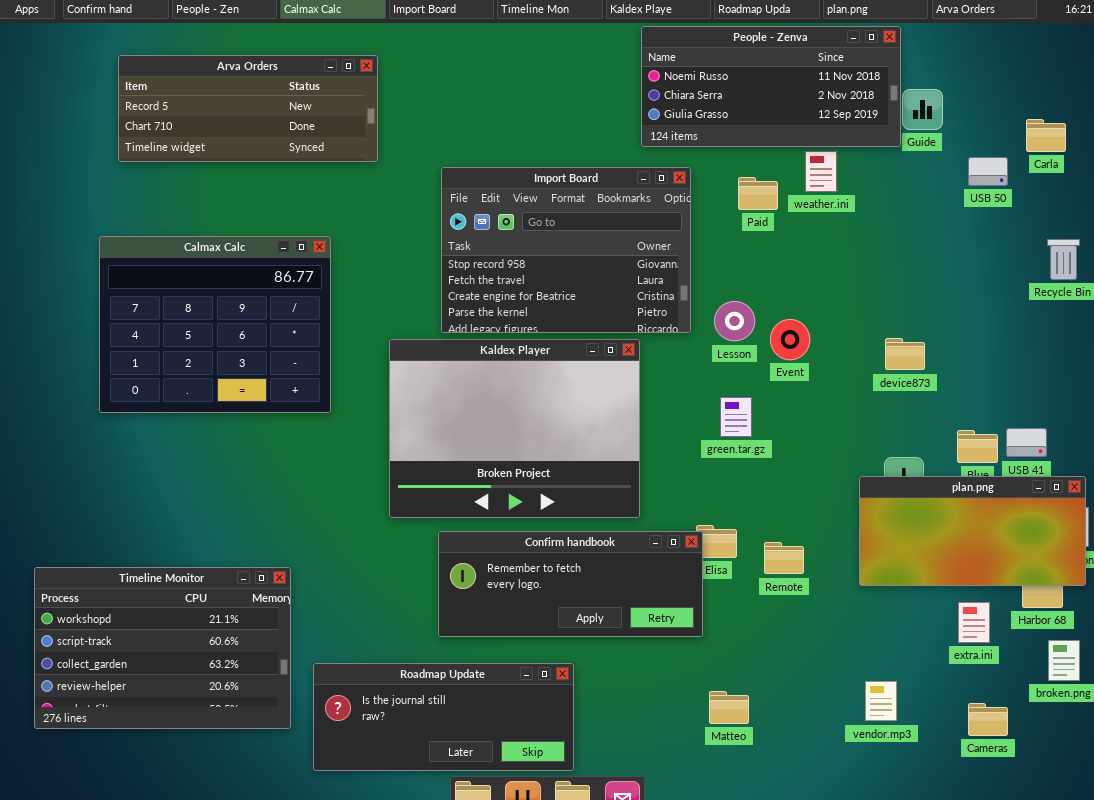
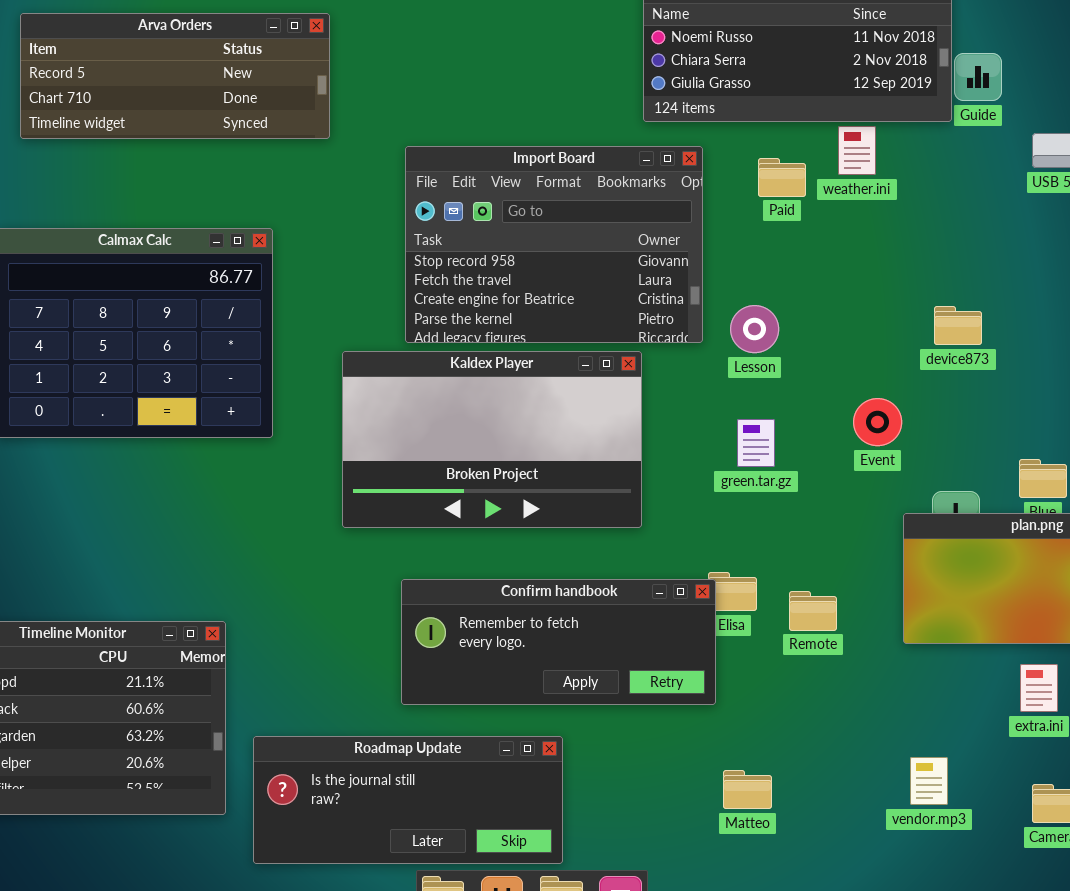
Event: [770,319,810,360] -> [853,398,902,446], moved
device873: [885,338,925,370] -> [934,306,982,345], moved
Kaldex Player: [389,339,640,518] -> [342,351,642,528], resized

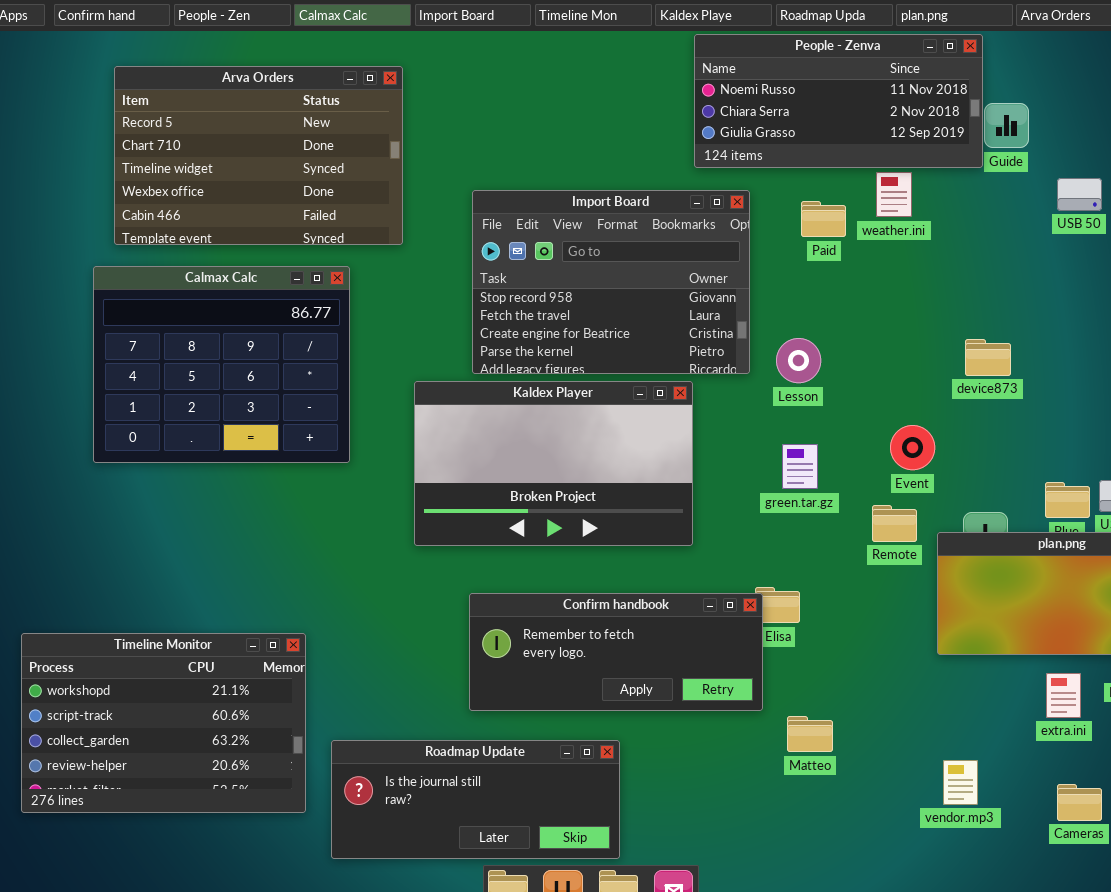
Arva Orders: [20,13,330,139] -> [114,66,403,245], resized
Remote: [789,591,837,631] -> [872,505,917,542], moved
Matteo: [723,770,772,809] -> [787,716,833,752], moved

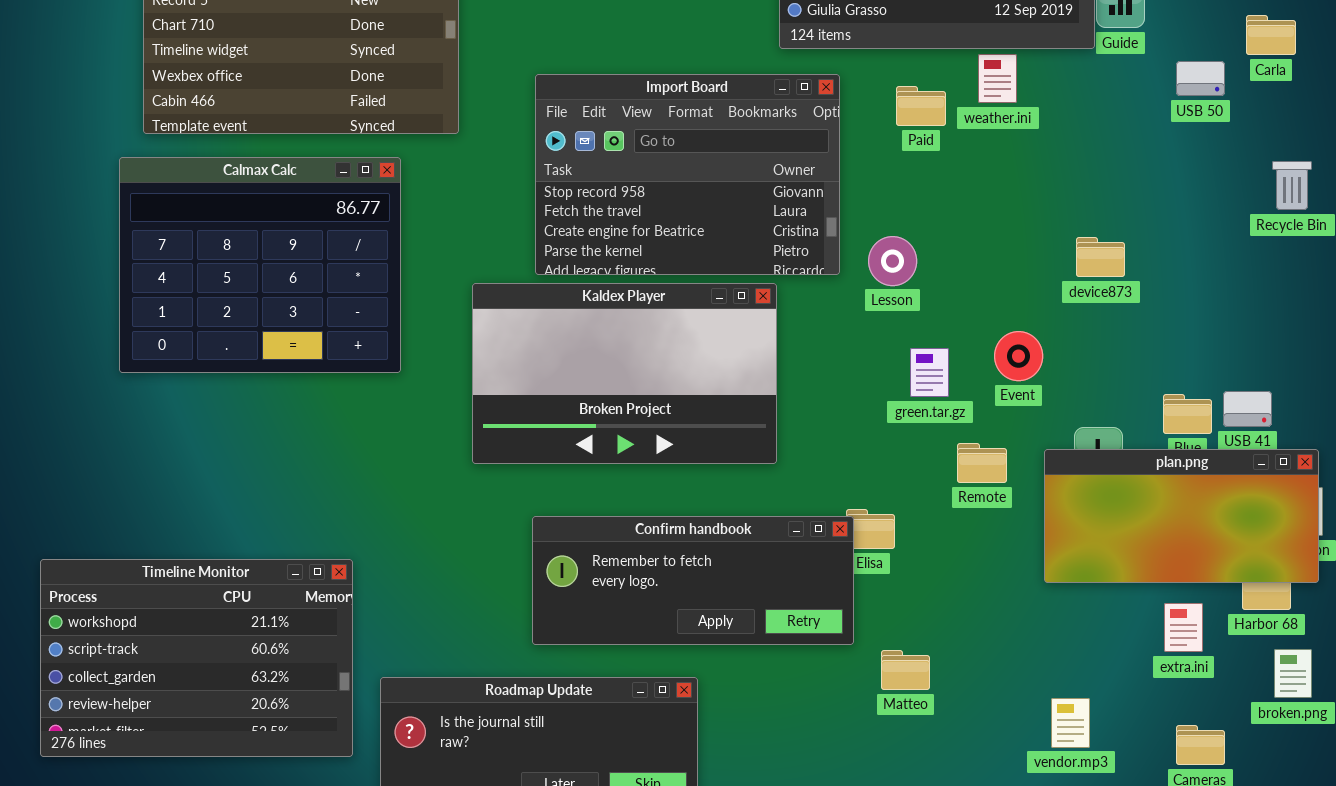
green.tar.gz: [782,444,818,489] -> [910,348,949,397], moved
Remote: [872,505,917,542] -> [957,443,1007,483], moved

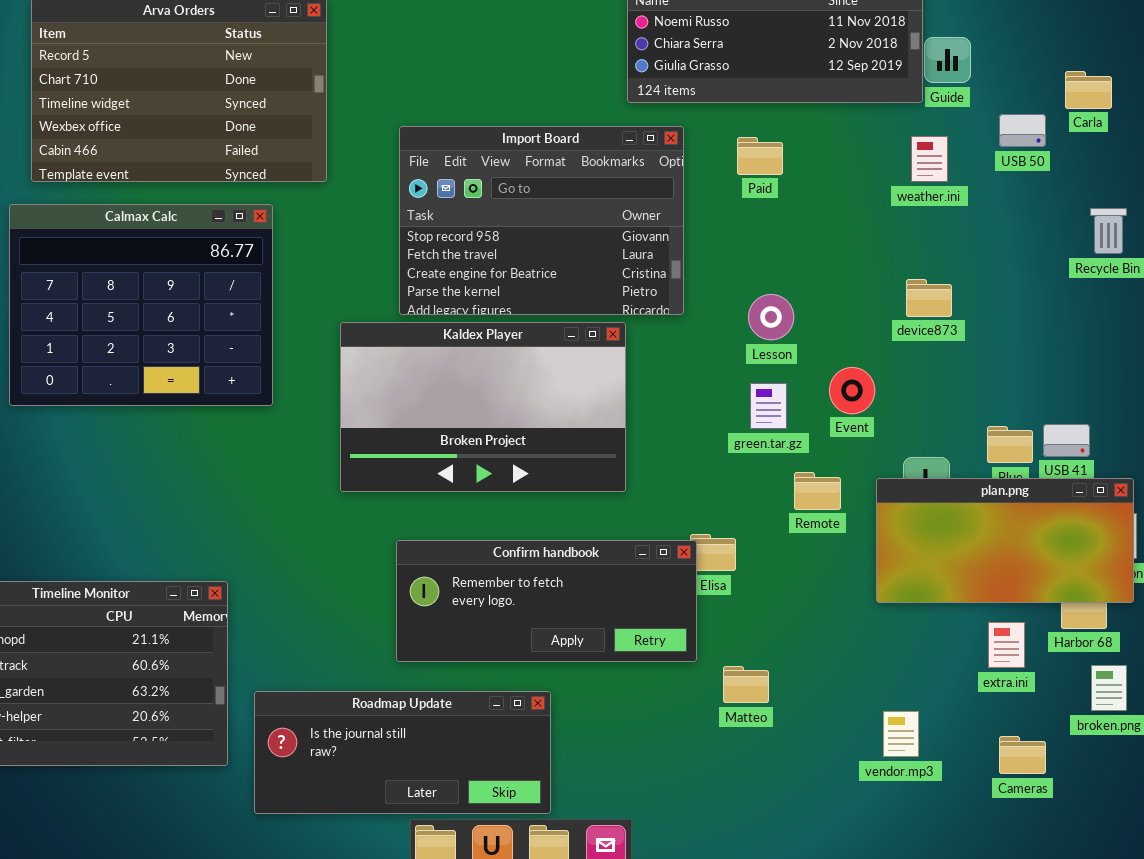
weather.ini: [978,54,1017,103] -> [911,136,948,182], moved
Lesson: [868,236,917,286] -> [748,294,794,340], moved

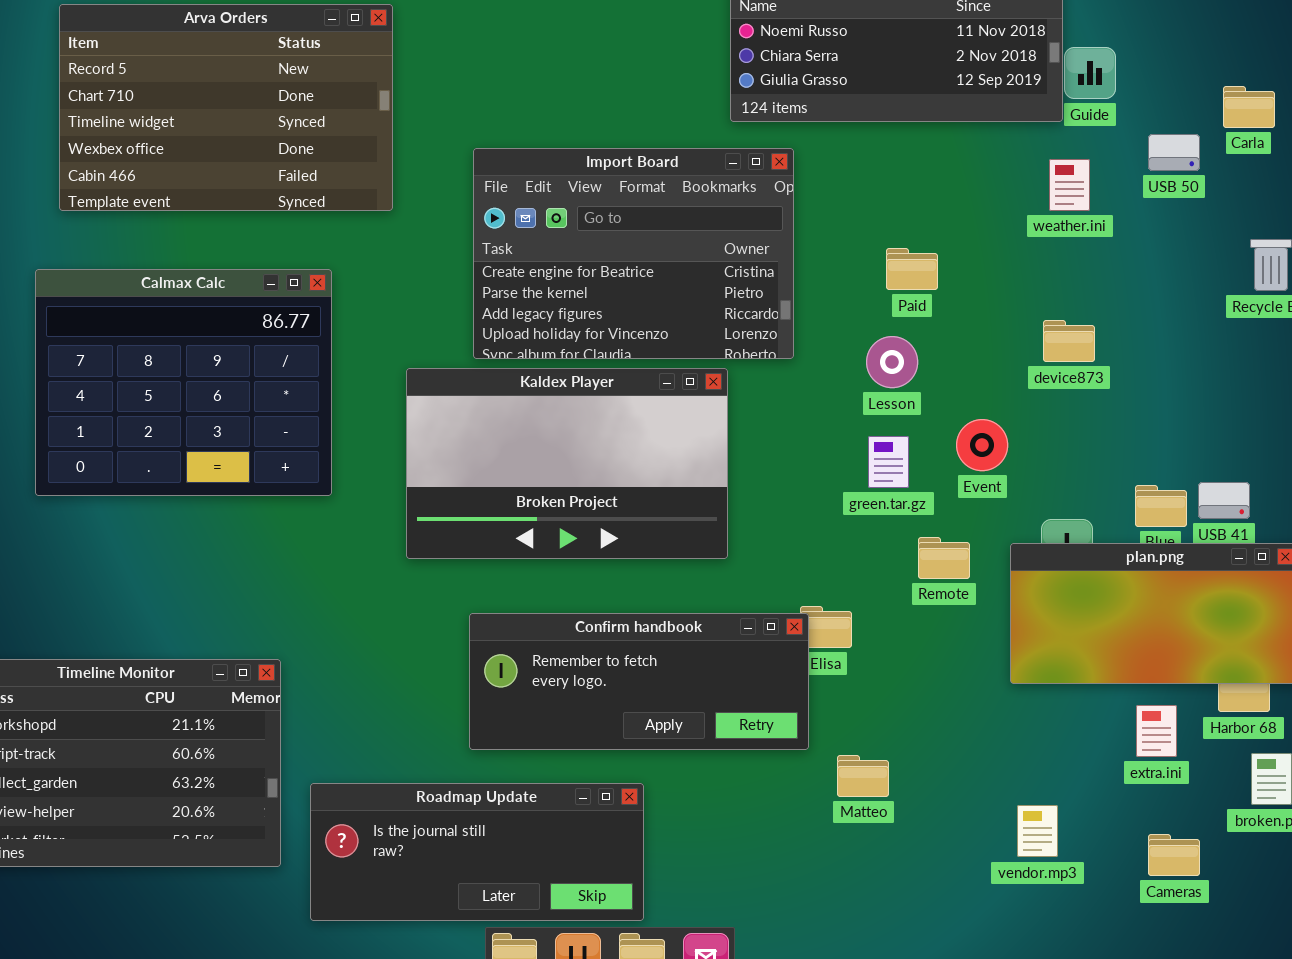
Import Board: [399,126,684,315] -> [473,148,794,359], scrolled down 2 rows
Paid: [737,137,783,175] -> [886,248,938,290], moved
Calmax Calc: [9,204,273,406] -> [35,269,332,496], moved

